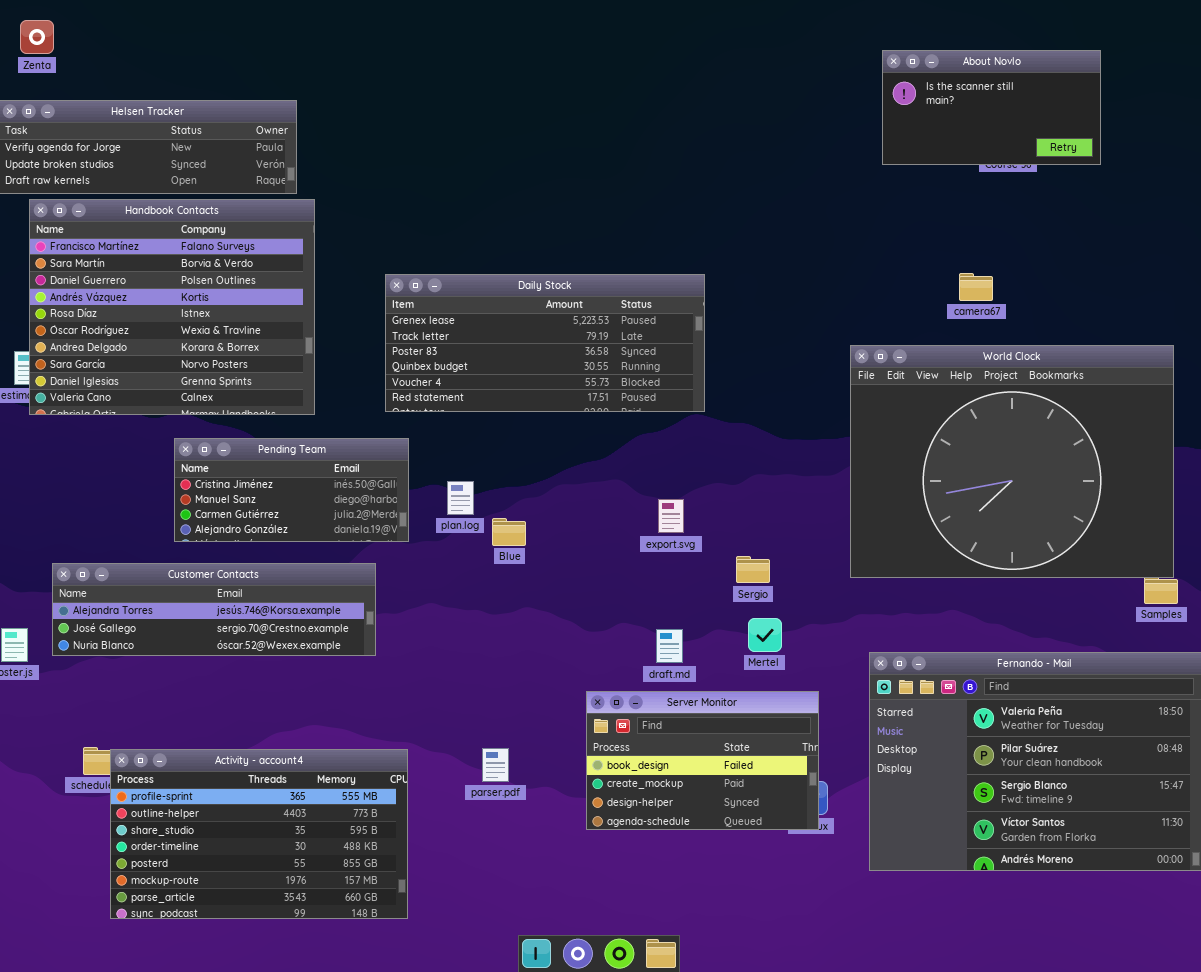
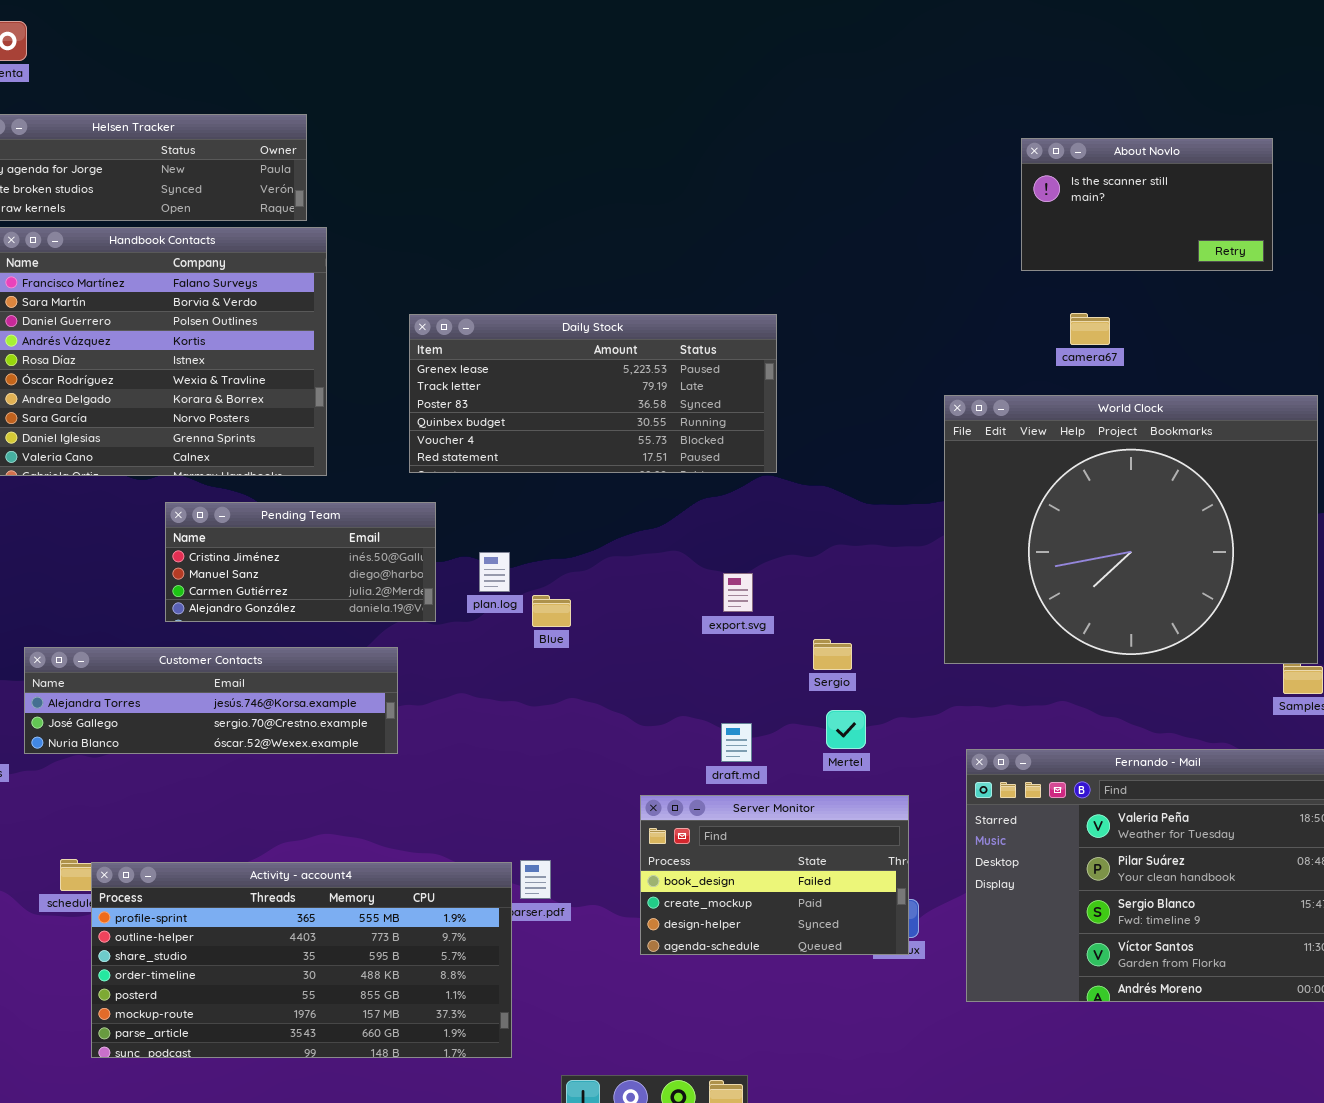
About Novlo: [882,50,1101,165] -> [1021,138,1273,271], moved
Activity - account4: [110,749,408,919] -> [91,862,512,1058], resized

